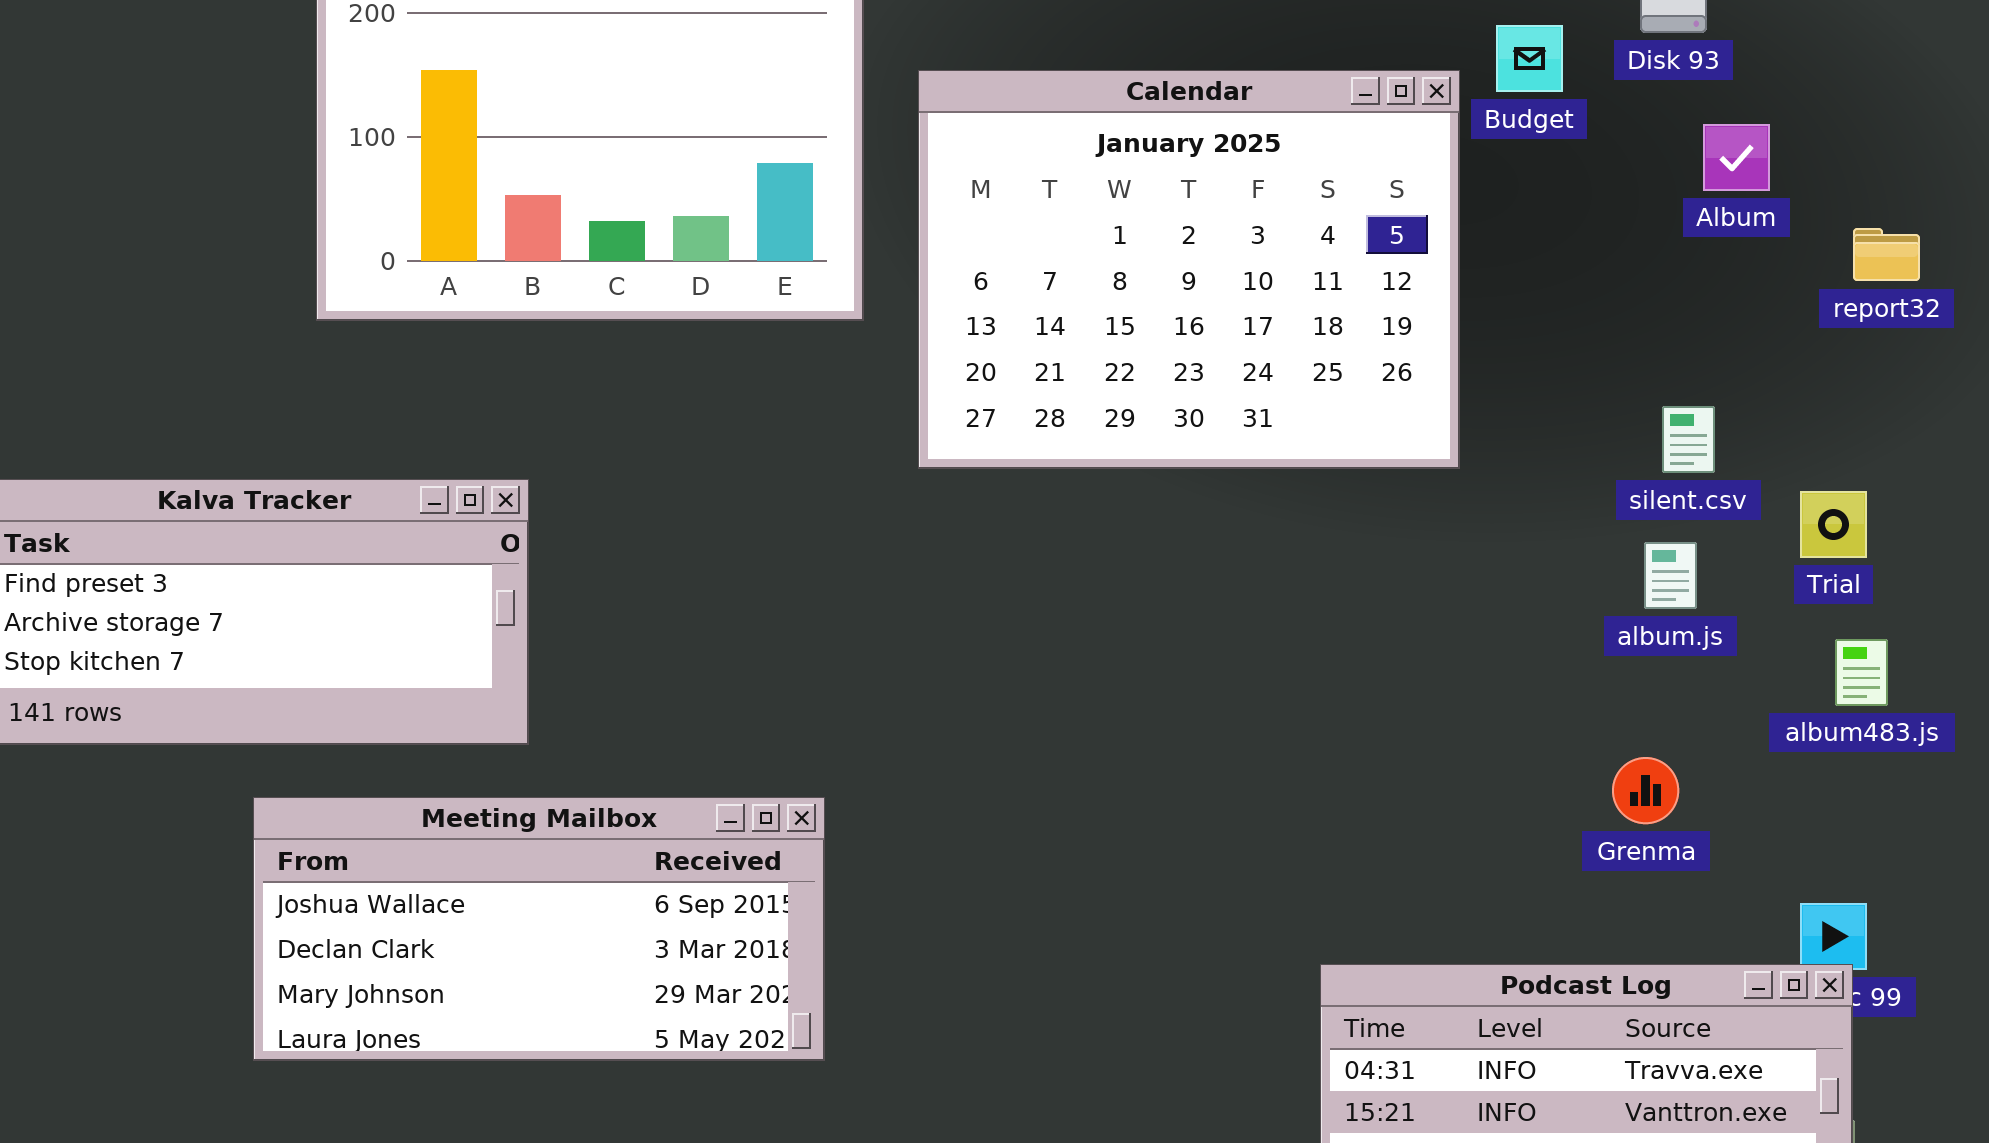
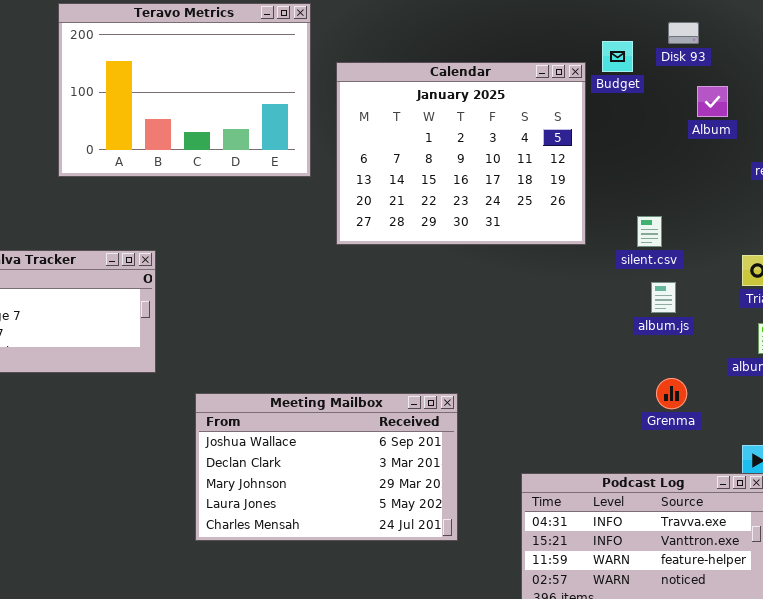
silent.csv: [1662,406,1715,473] -> [637,216,662,247], moved
album.js: [1644,542,1697,609] -> [651,282,676,313], moved
Meeting Mailbox: [253,797,825,1061] -> [195,393,458,541], moved, resized

